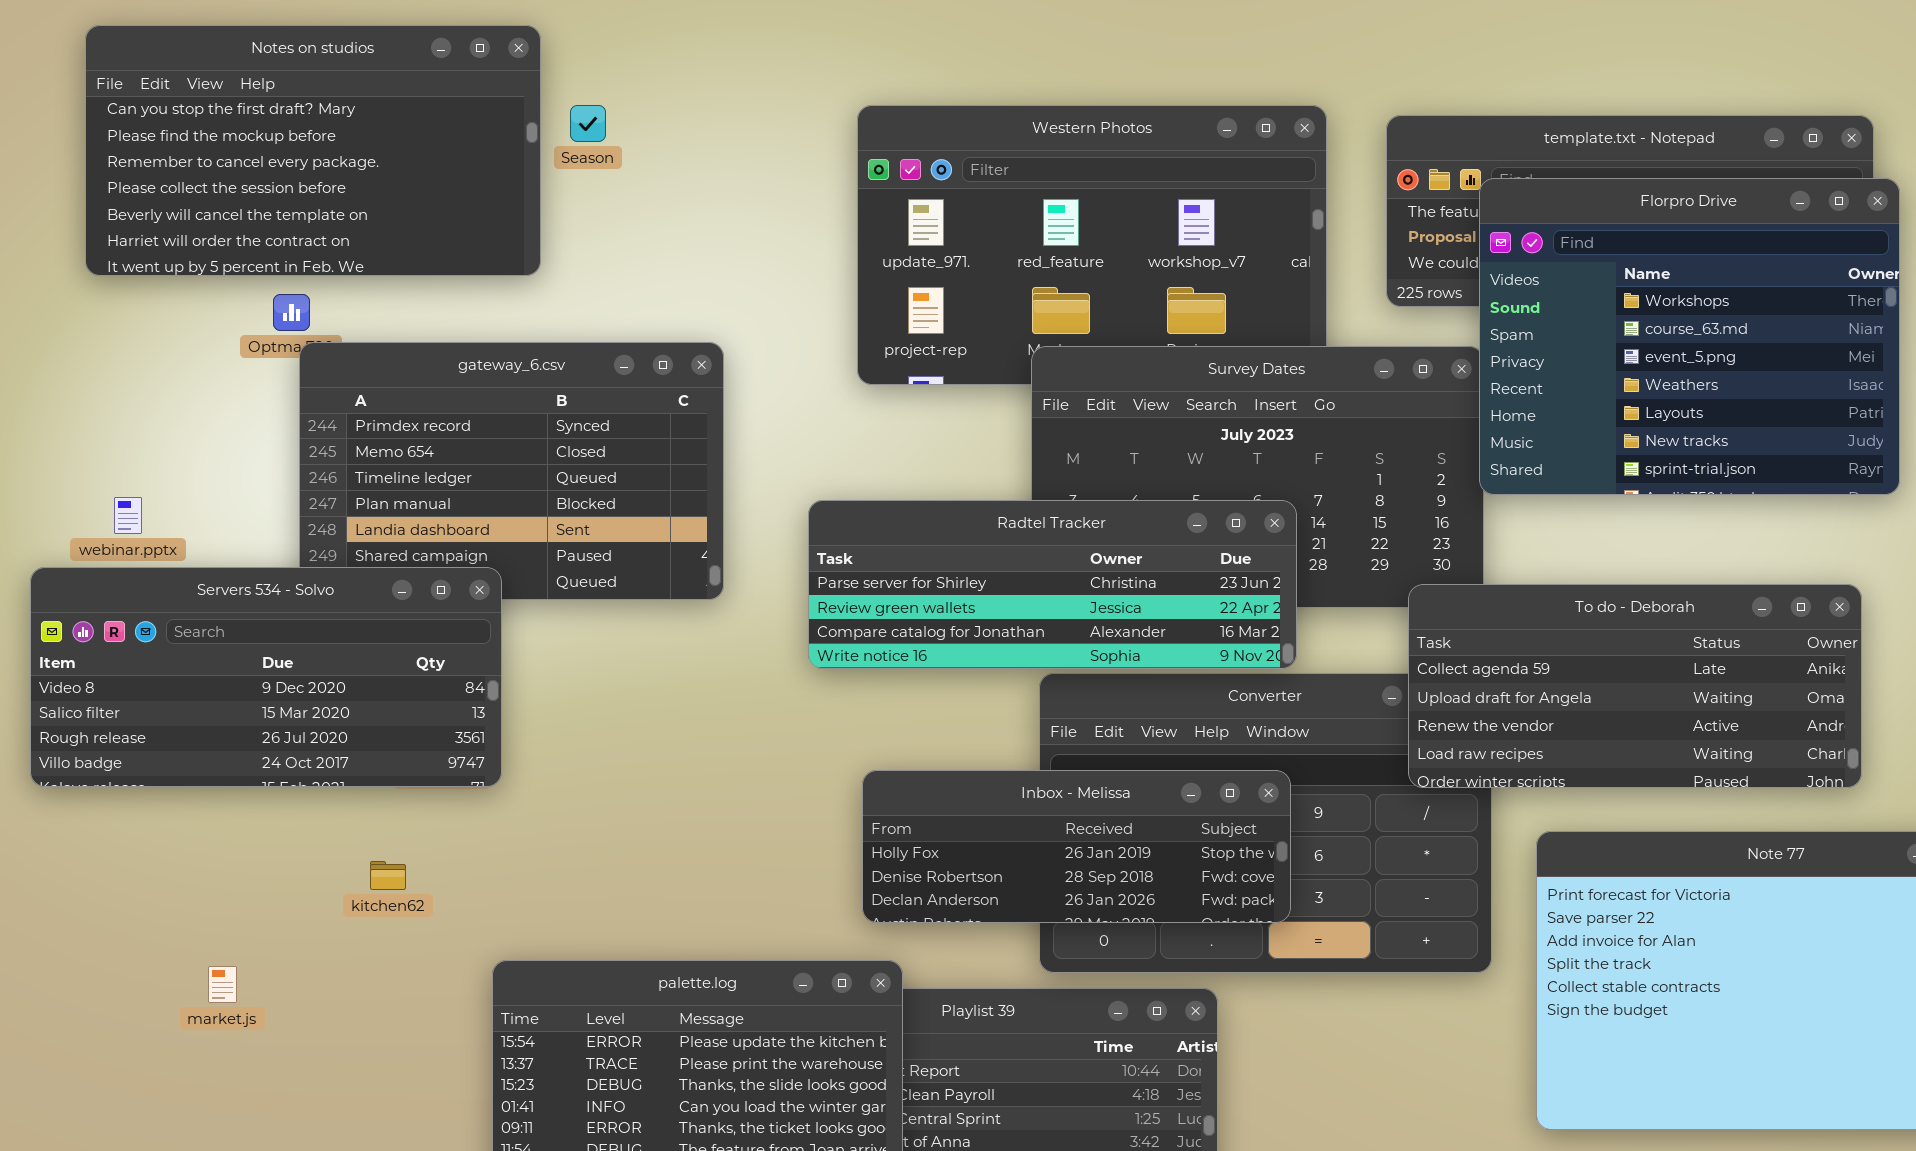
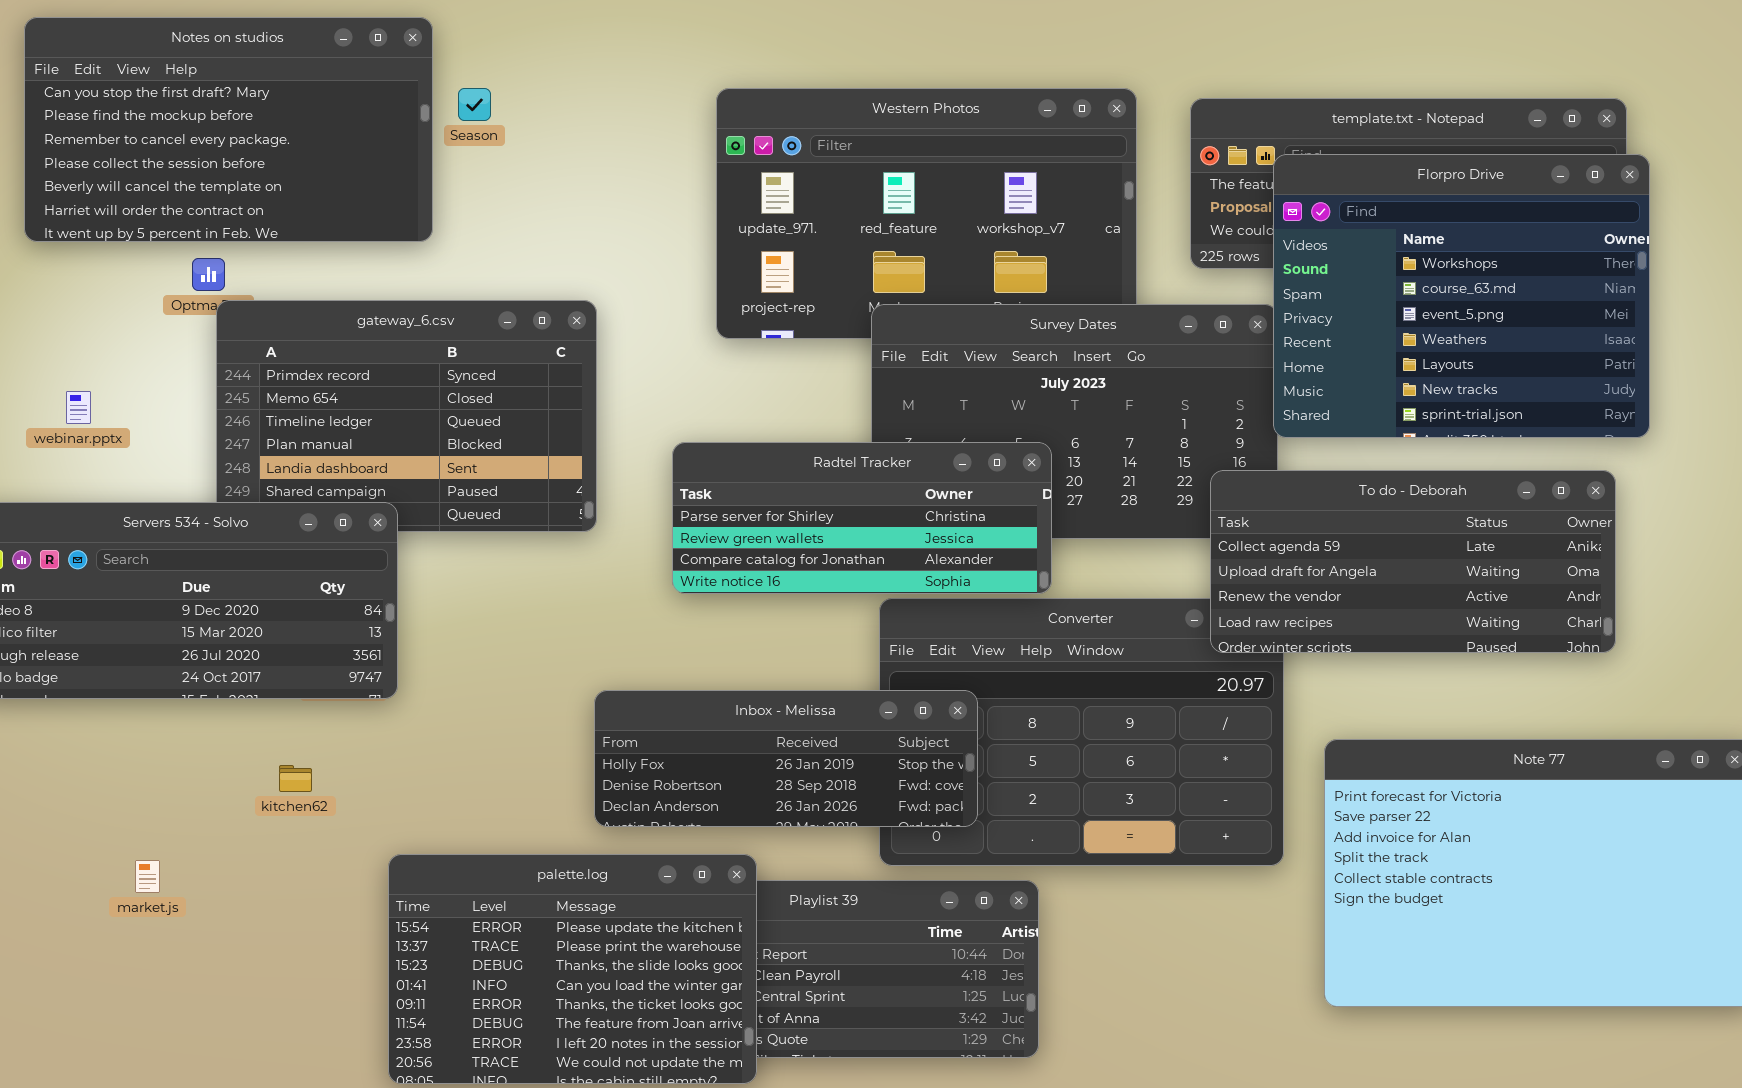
webinar.pptx: [114,497,142,534] -> [66,391,91,424], moved
Radtel Tracker: [808,500,1297,669] -> [672,442,1052,594], resized
To do - Deborah: [1408,584,1862,788] -> [1210,470,1616,653], moved
Inbox - Melissa: [862,770,1291,923] -> [594,690,978,827], moved

